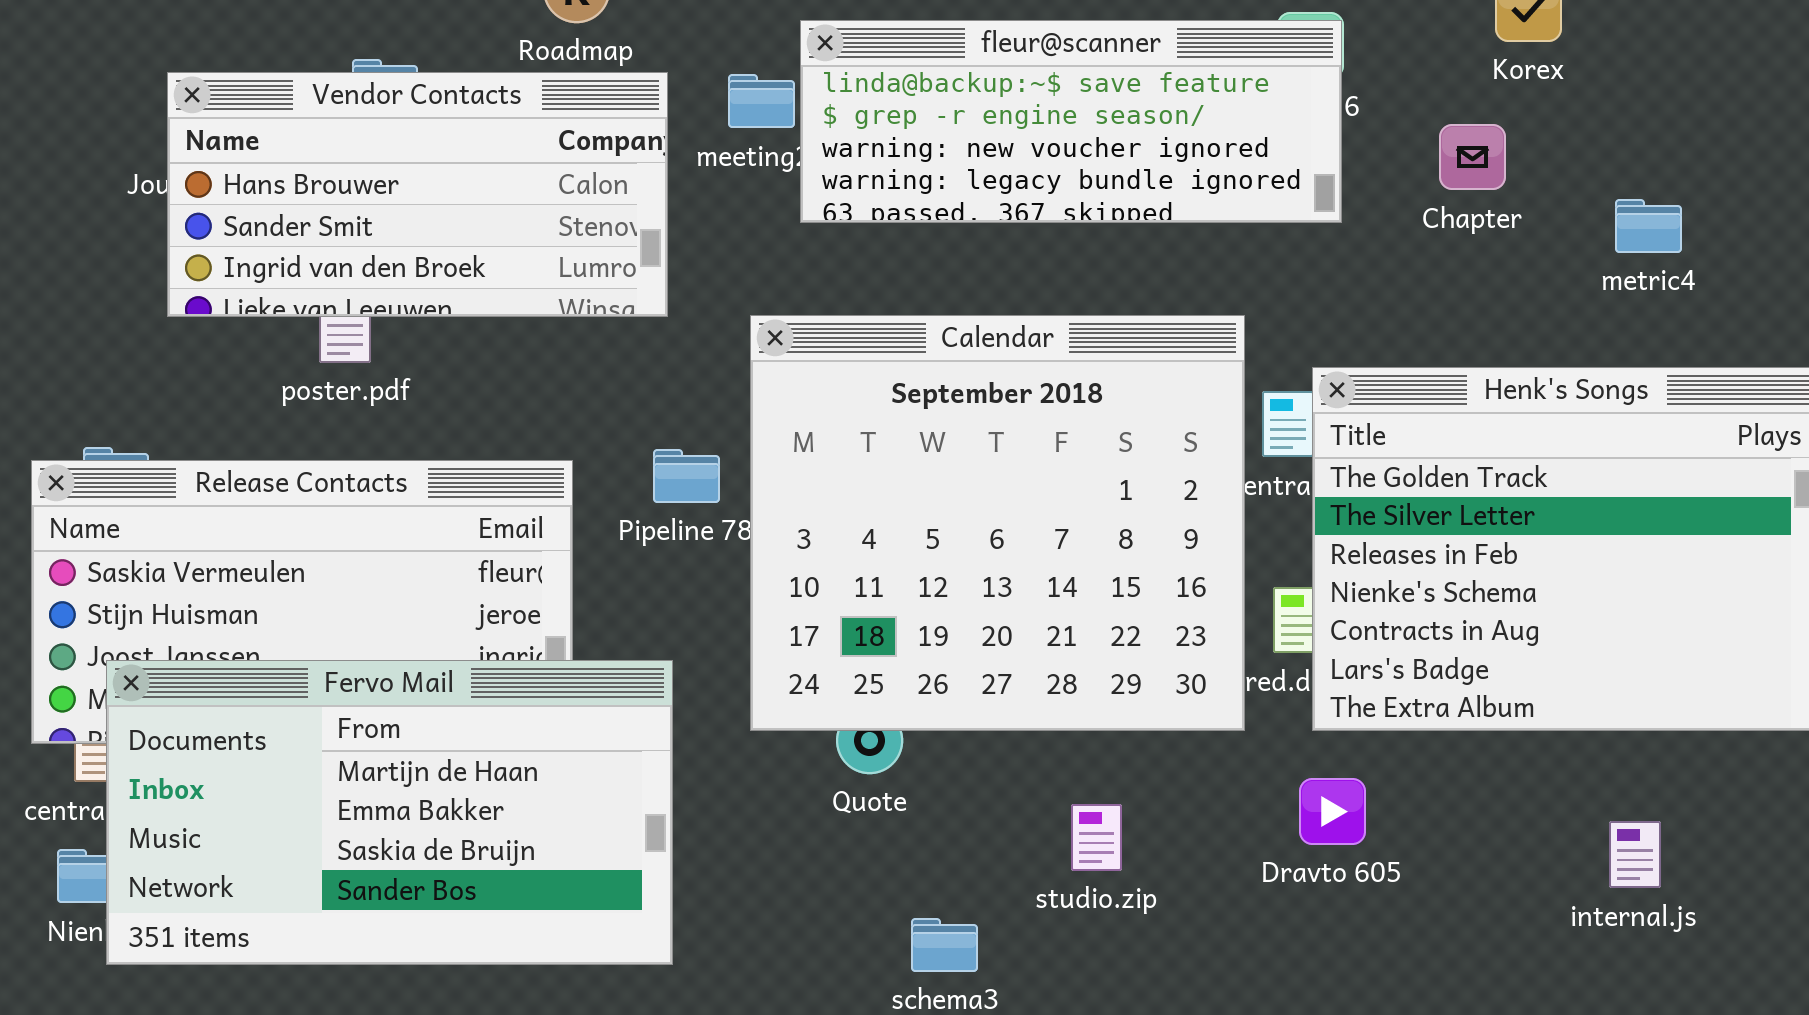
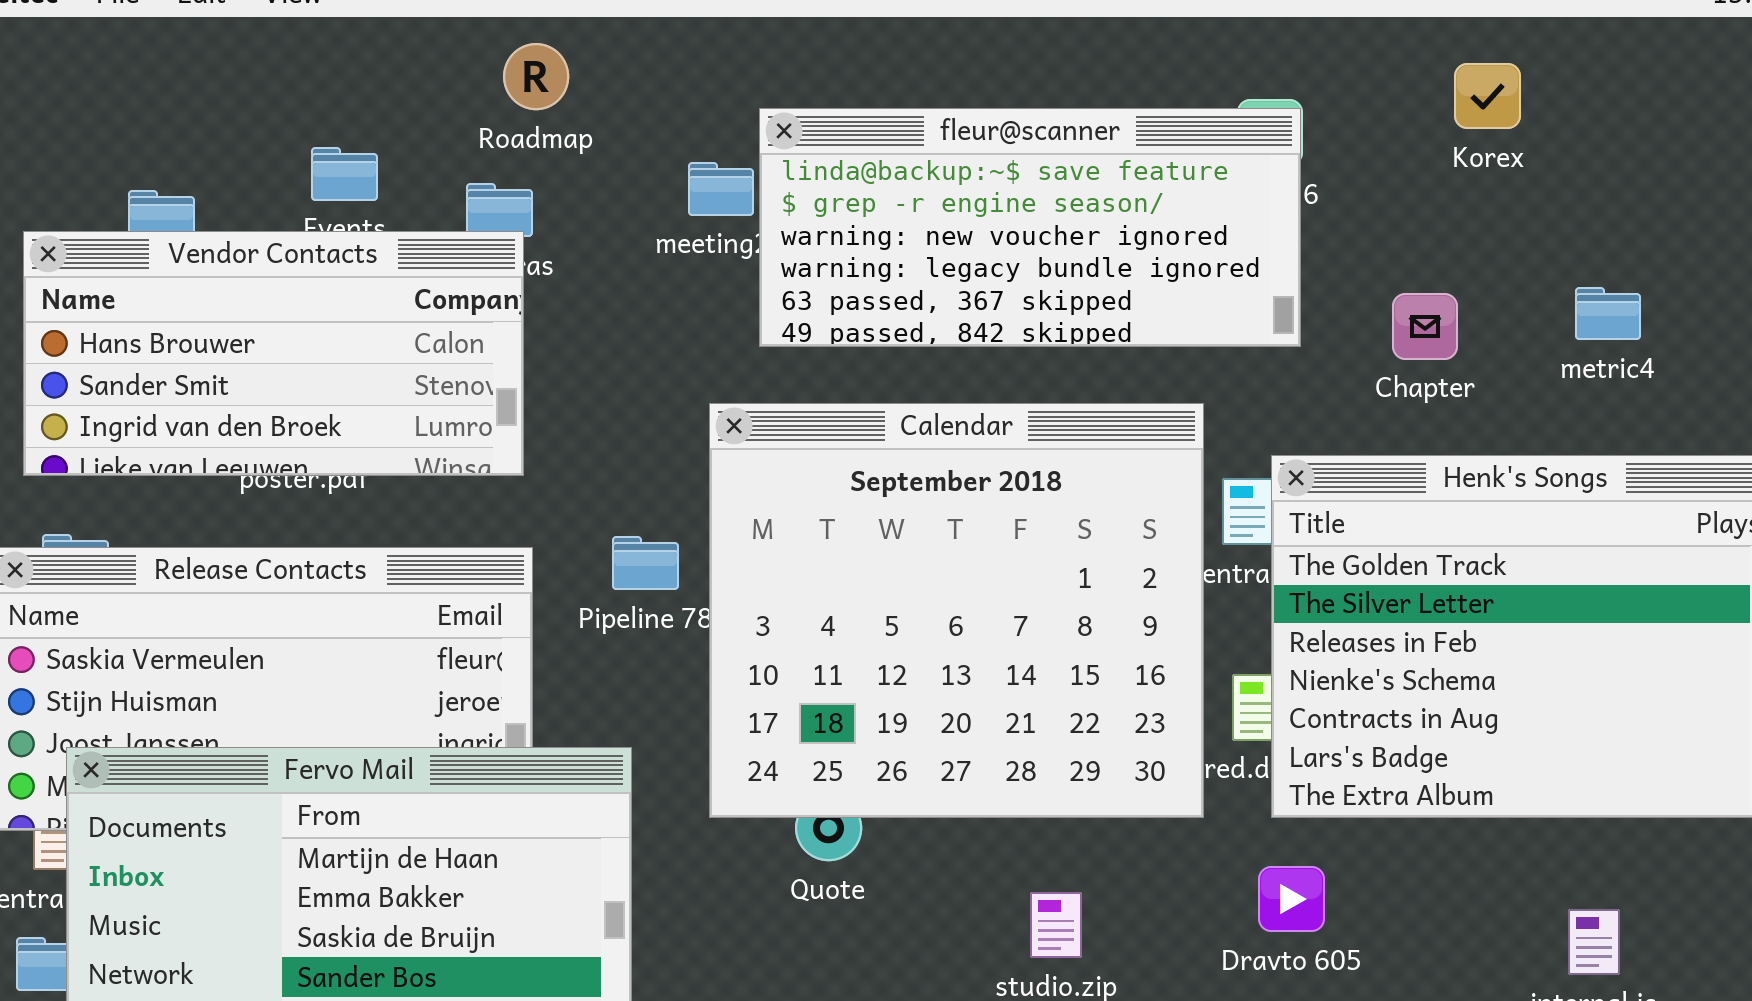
fleur@scanner: [800,20,1342,223] -> [759,108,1301,347], resized
Vendor Contacts: [167,72,668,317] -> [23,231,524,476], moved
Chapter: [1439,124,1506,190] -> [1392,293,1458,360], moved

